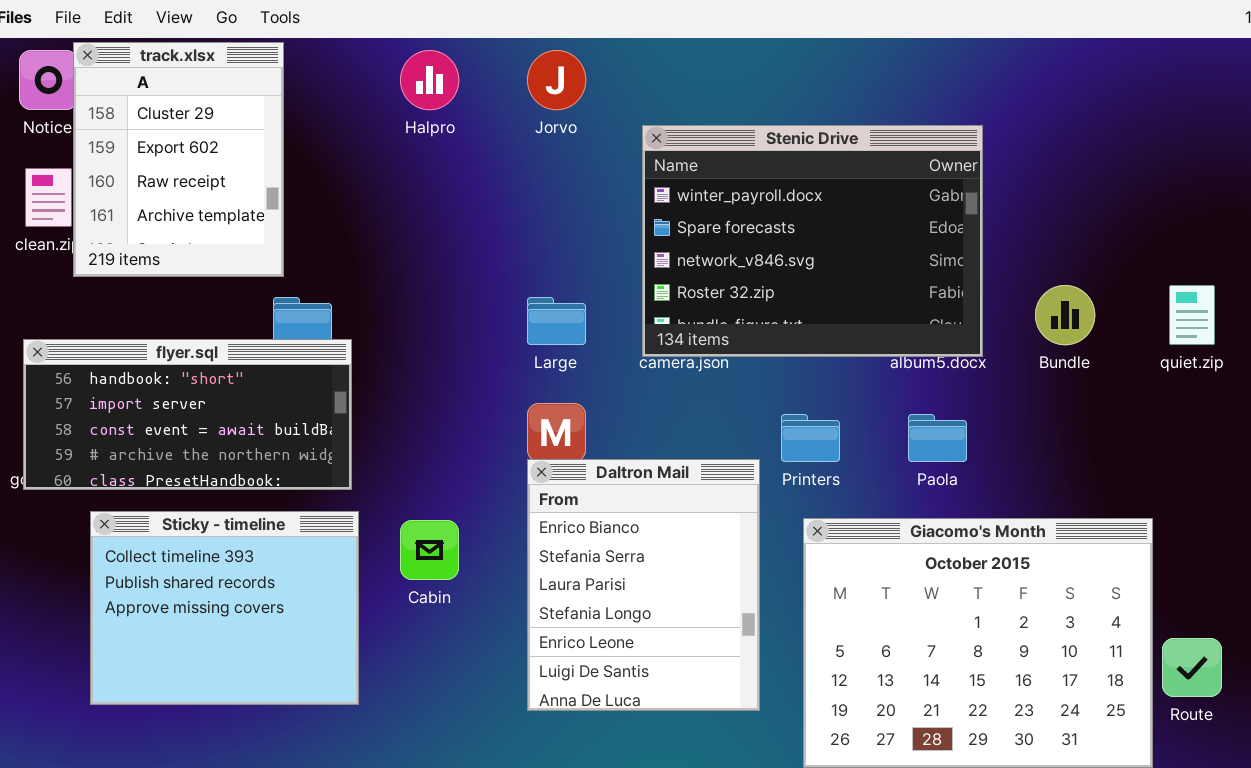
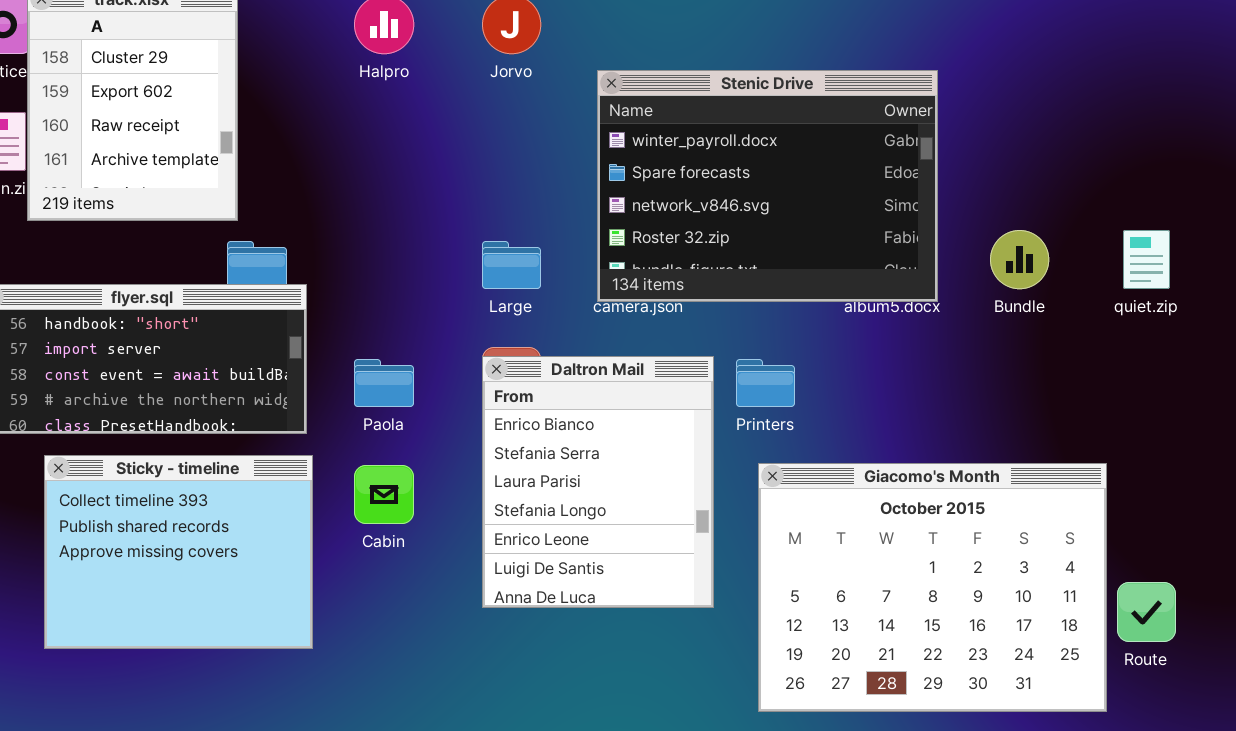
Paola: [908,414,967,462] -> [354,359,414,407], moved
Daltron Mail: [527,459,760,711] -> [482,356,714,608], moved

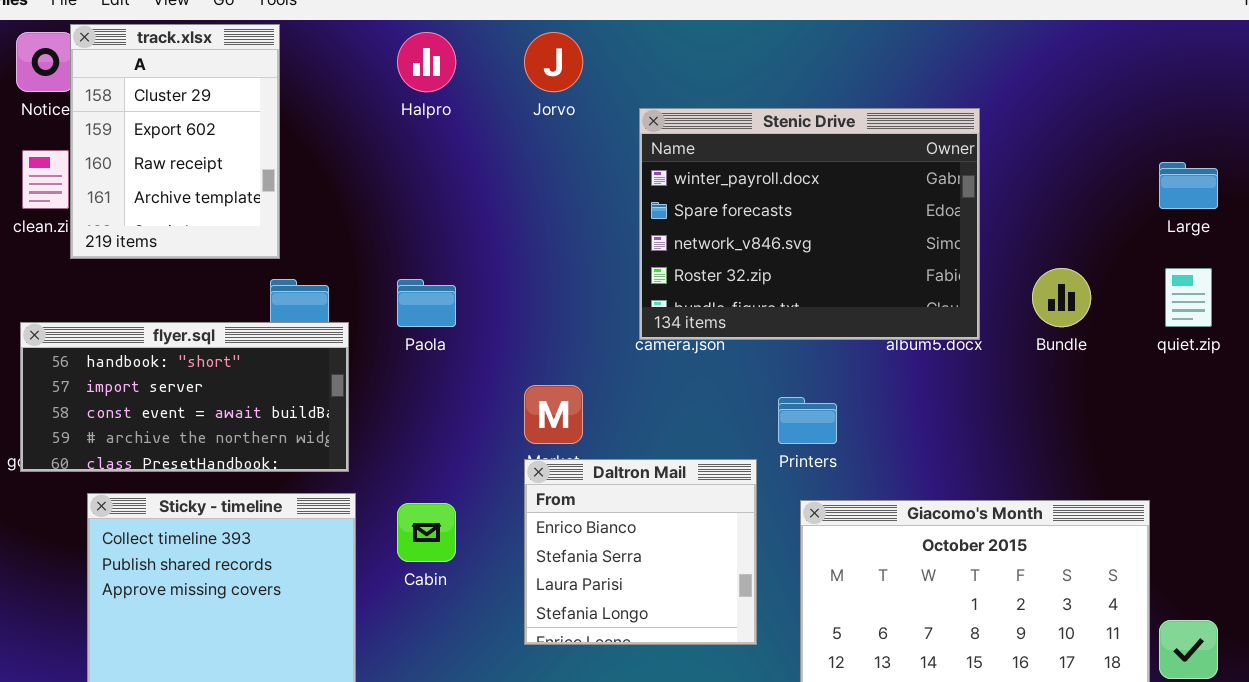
Large: [482,241,541,289] -> [1159,162,1218,209], moved
Daltron Mail: [482,356,714,608] -> [524,459,757,645], resized
Paola: [354,359,414,407] -> [397,279,456,327], moved

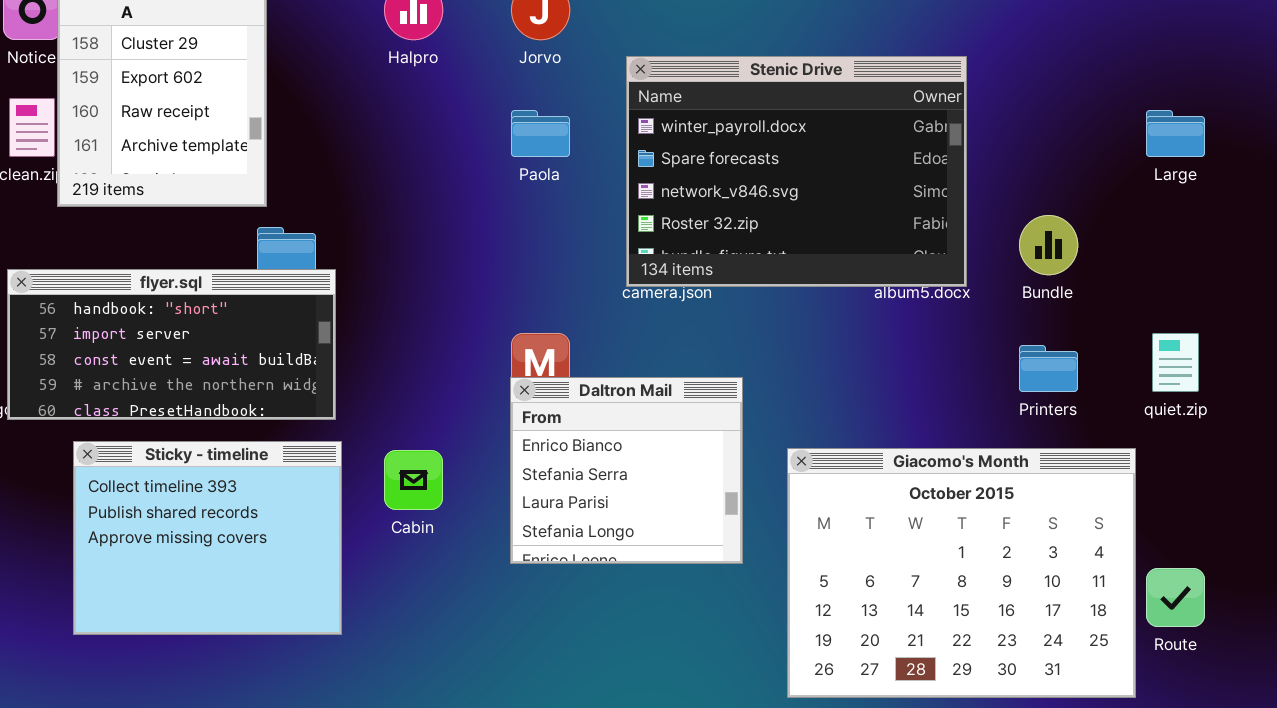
quiet.zip: [1165,268,1212,327] -> [1152,333,1199,392], moved
Paola: [397,279,456,327] -> [511,110,570,157], moved
Printers: [778,397,837,444] -> [1019,345,1078,392], moved
Daltron Mail: [524,459,757,645] -> [510,377,743,564], moved

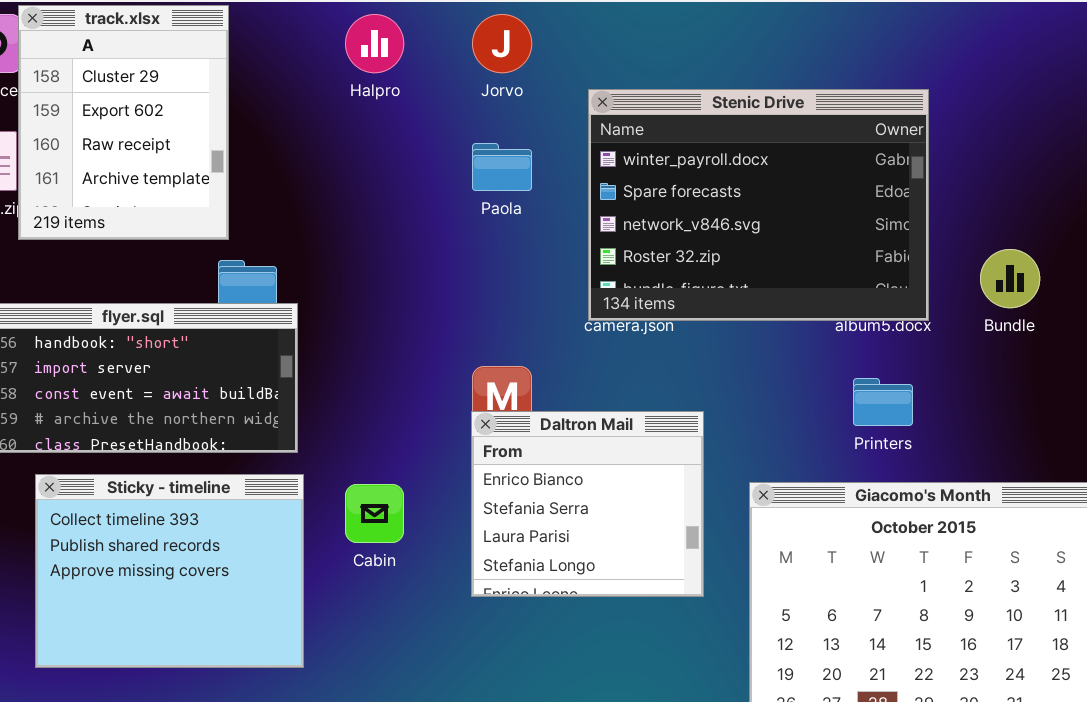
Printers: [1019,345,1078,392] -> [853,378,913,426], moved

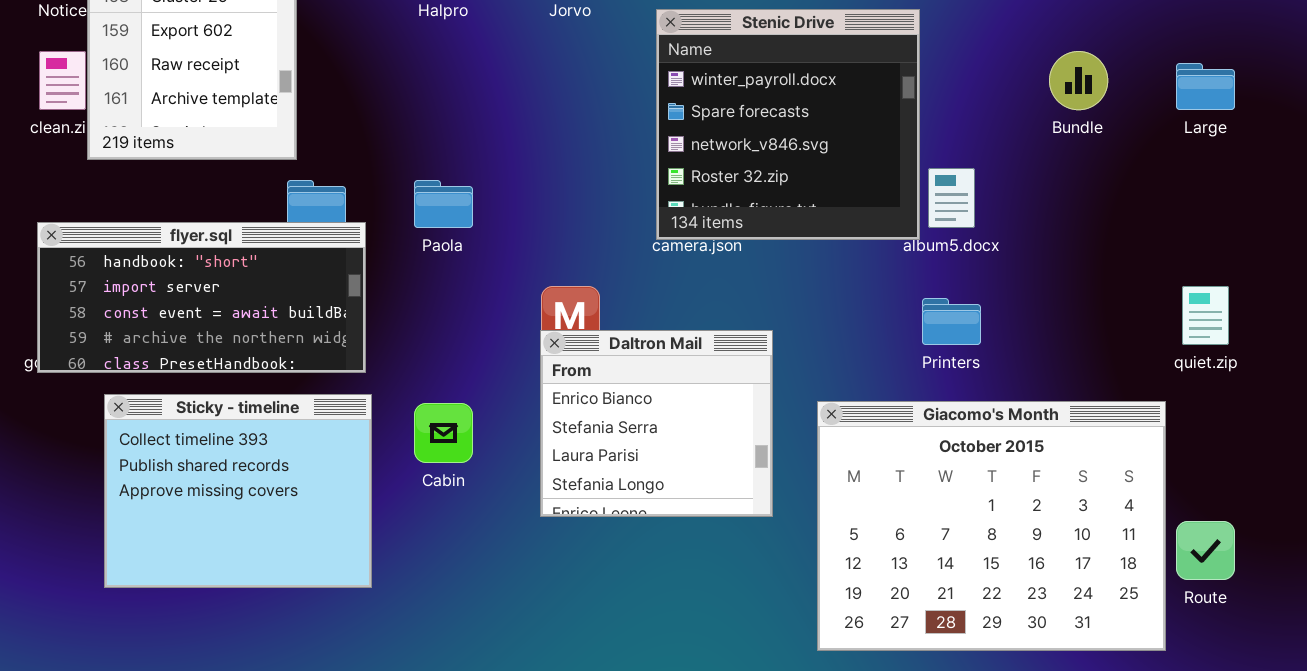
Stenic Drive: [588,89,929,321] -> [656,9,920,240], resized
Paola: [472,143,532,191] -> [414,180,473,228], moved
Bundle: [980,249,1040,308] -> [1049,51,1108,110], moved

